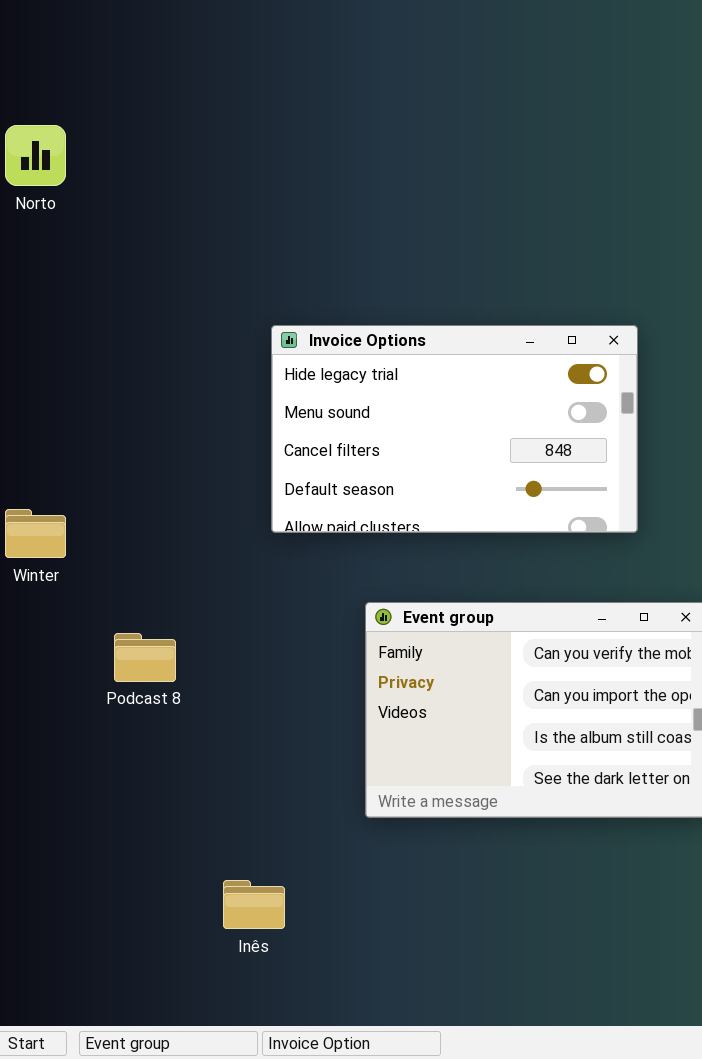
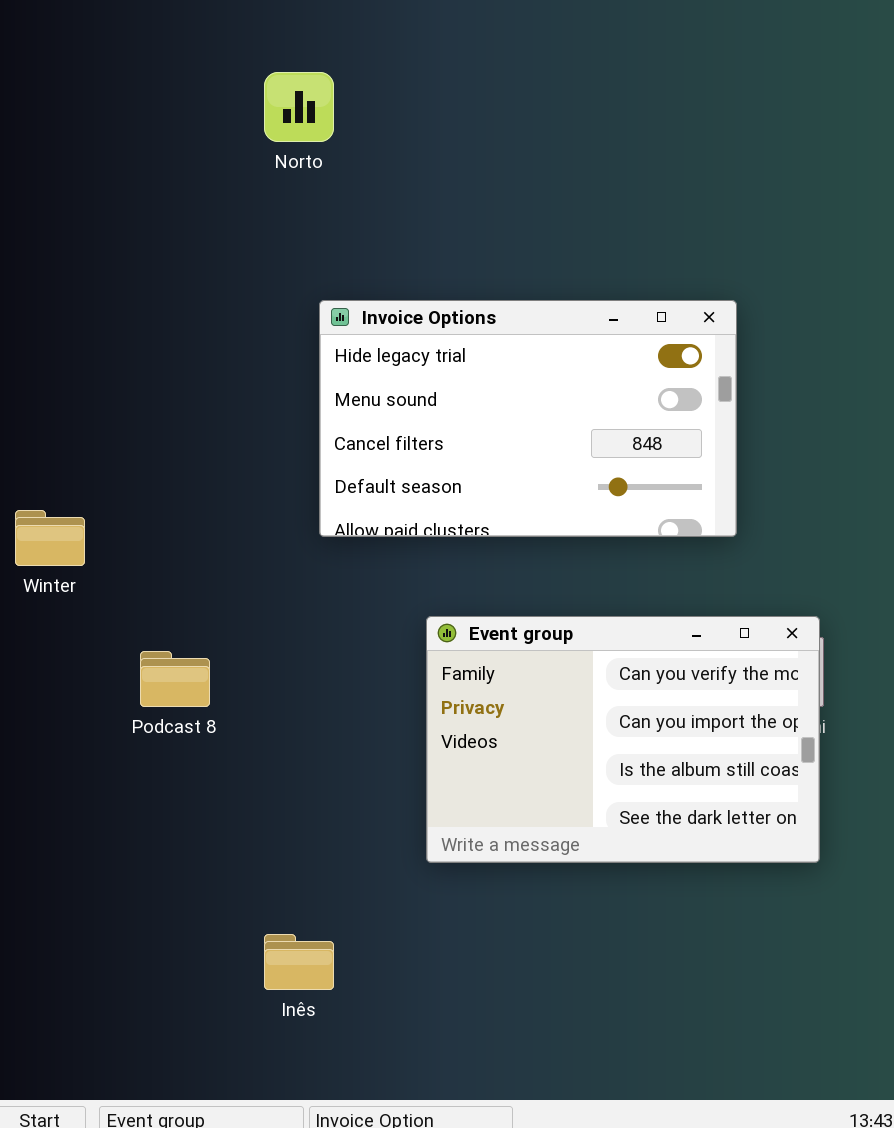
Norto: [5,125,66,186] -> [264,72,334,142], moved

